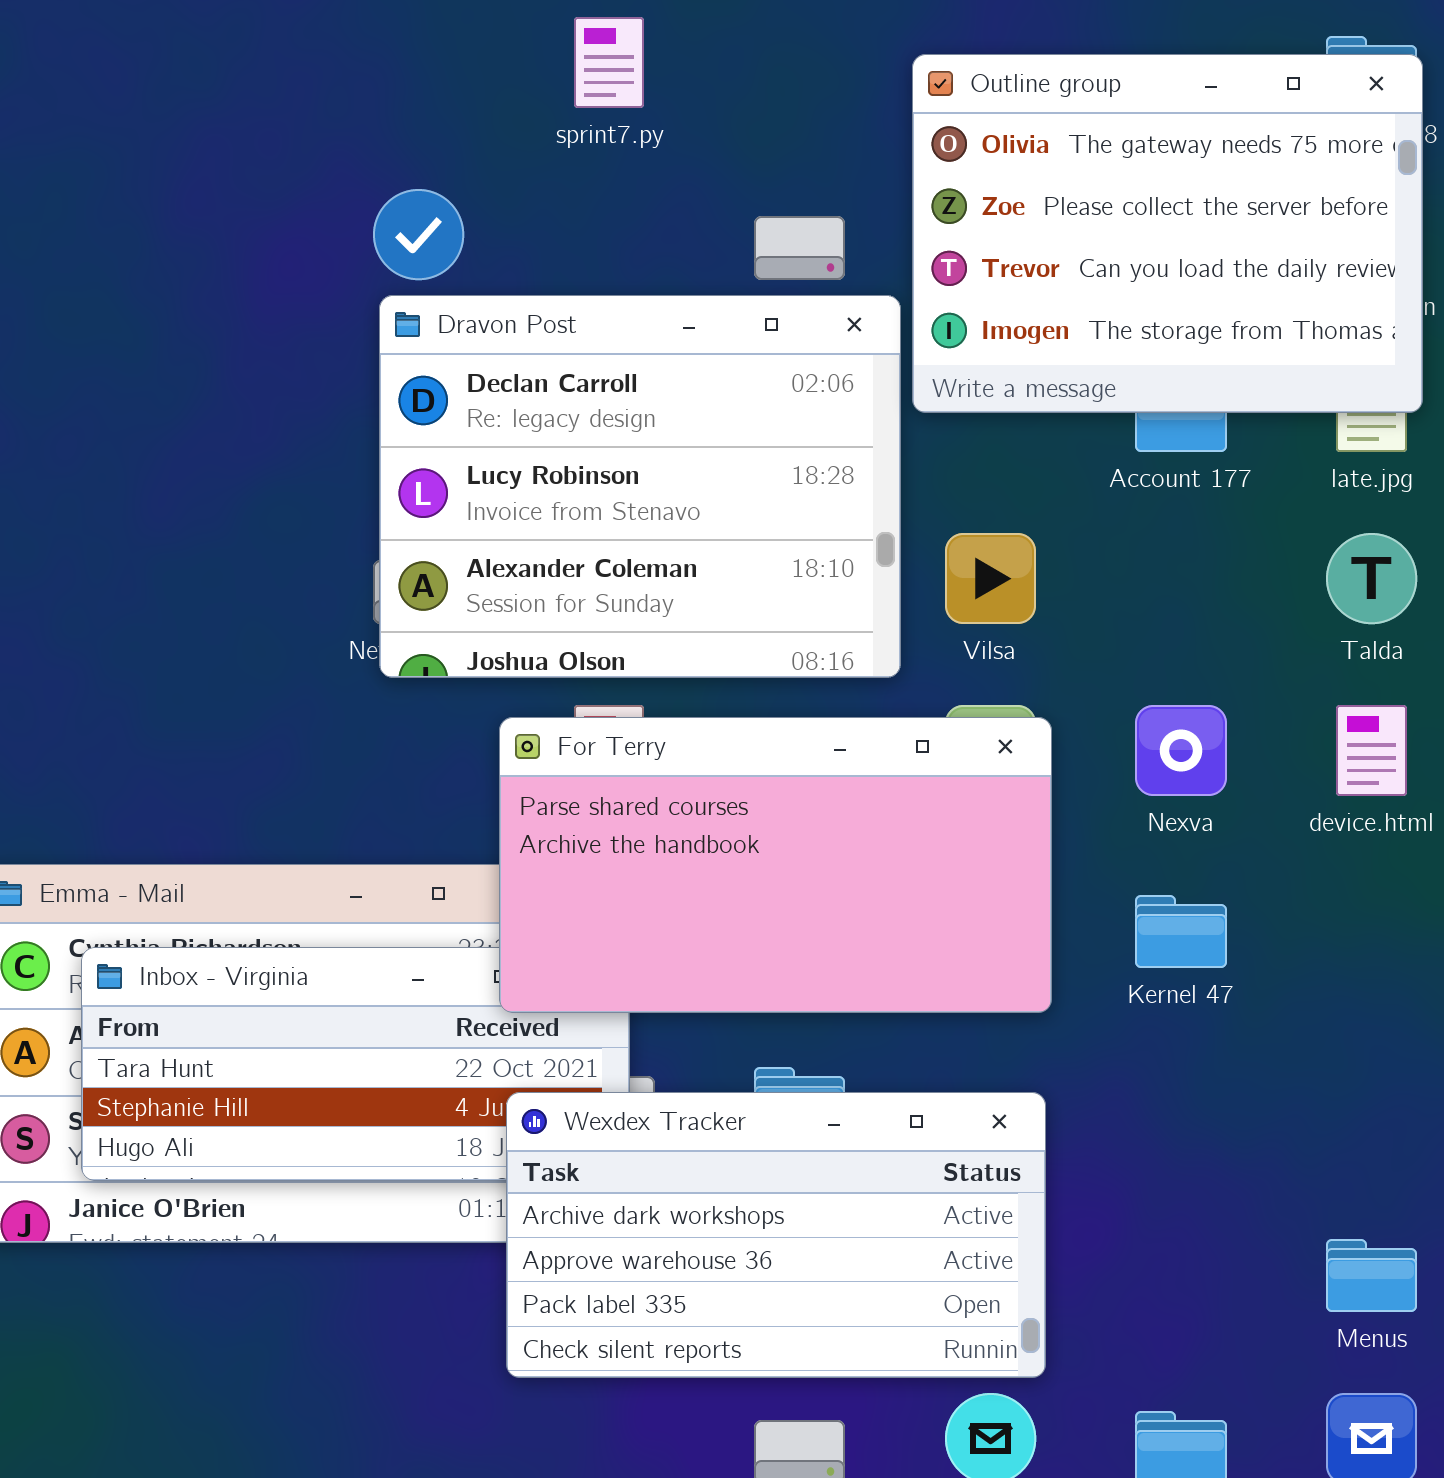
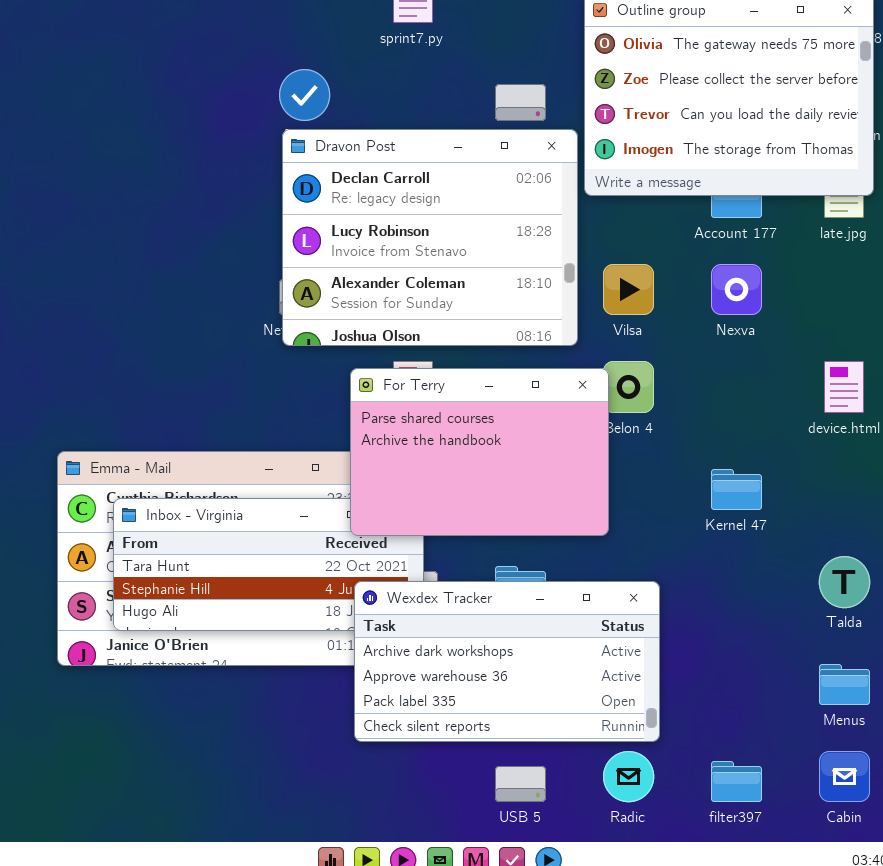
Talda: [1326,533,1417,624] -> [819,556,870,608], moved
Nexva: [1135,705,1227,796] -> [711,264,762,315], moved
For Terry: [499,717,1052,1013] -> [350,368,609,536], resized

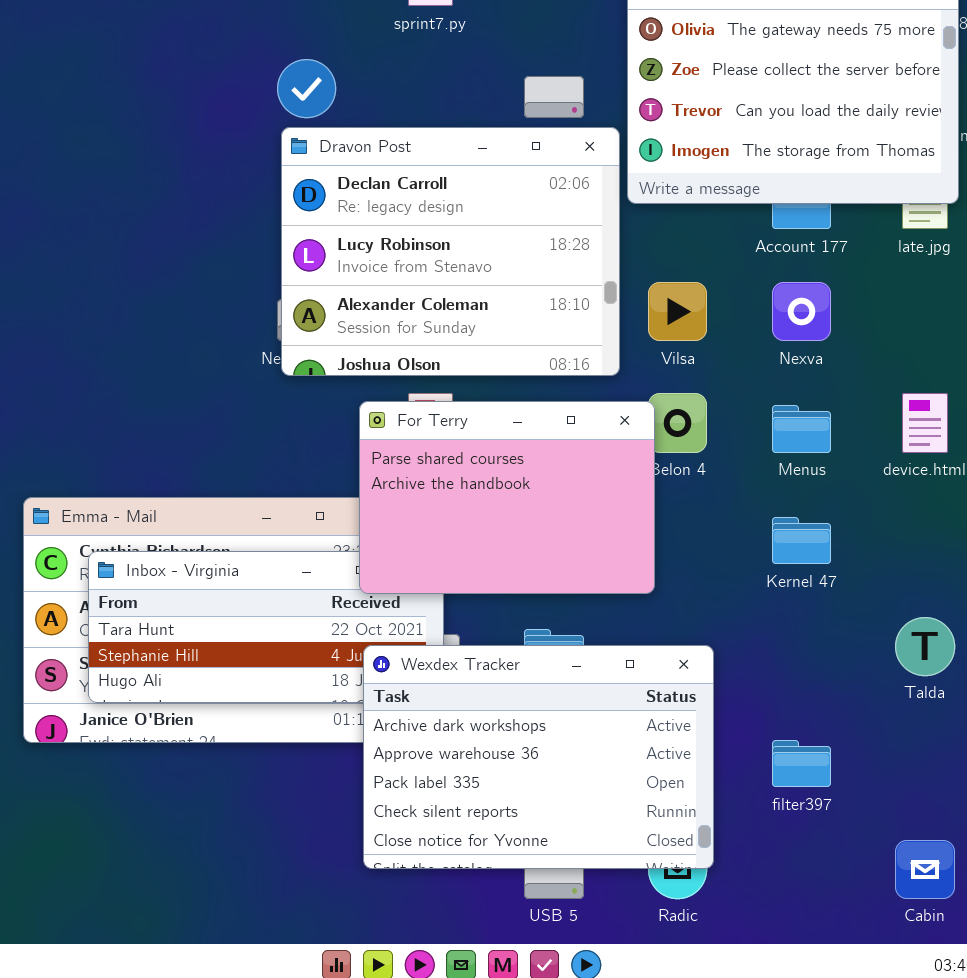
Wexdex Tracker: [354,581,660,742] -> [363,645,714,869], resized
Menus: [819,664,870,705] -> [772,405,831,453], moved
filter397: [711,761,762,802] -> [772,740,831,787], moved

